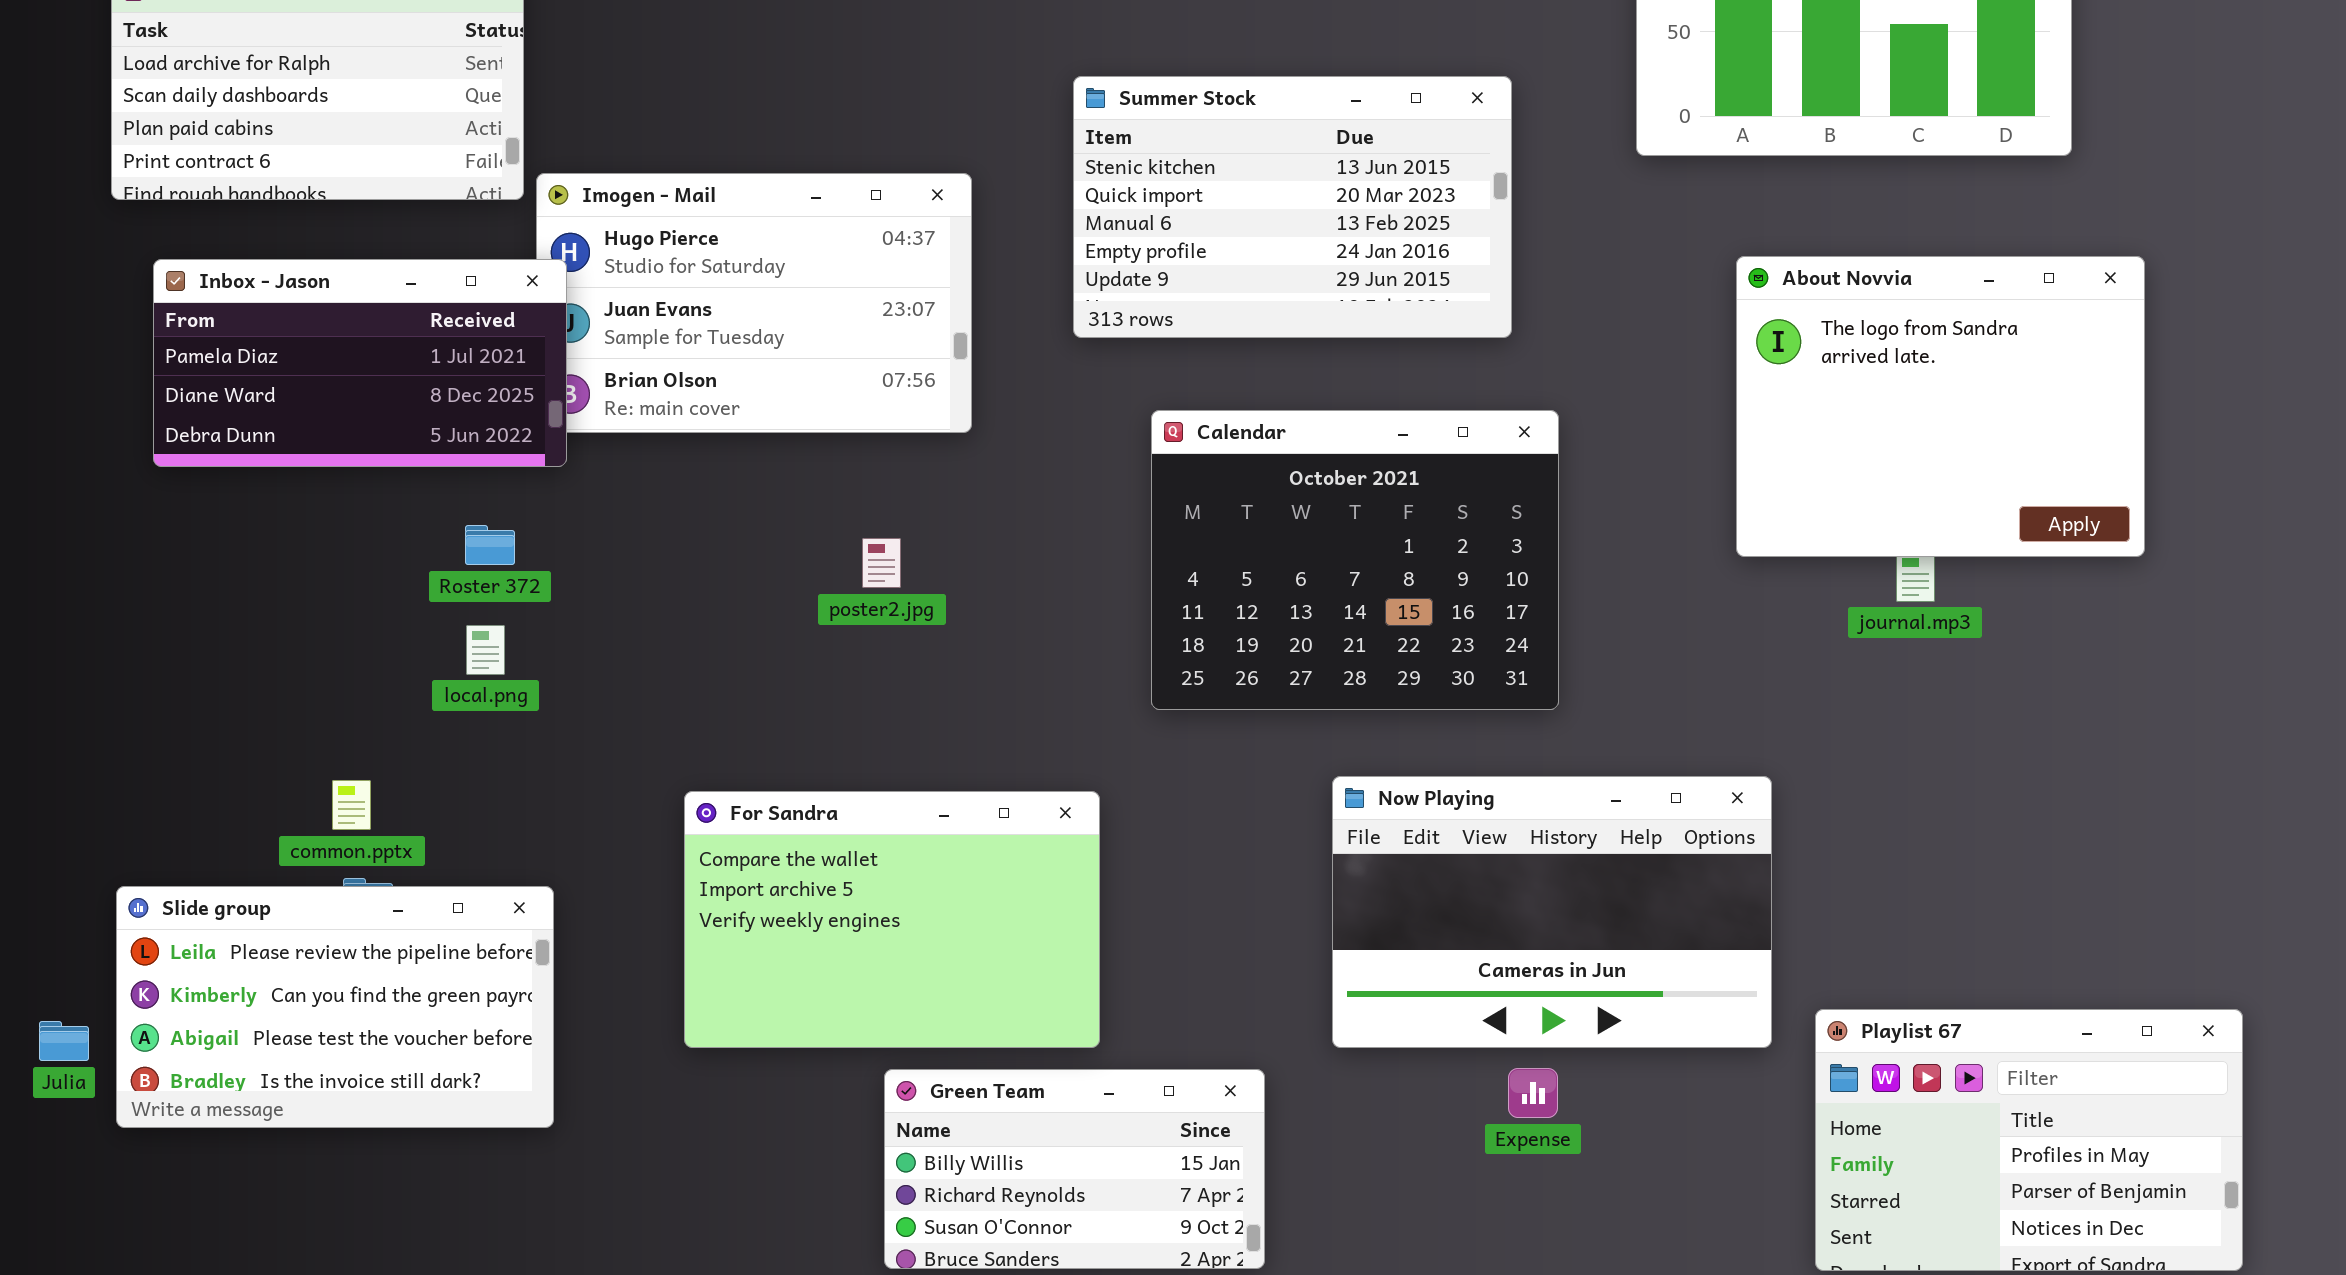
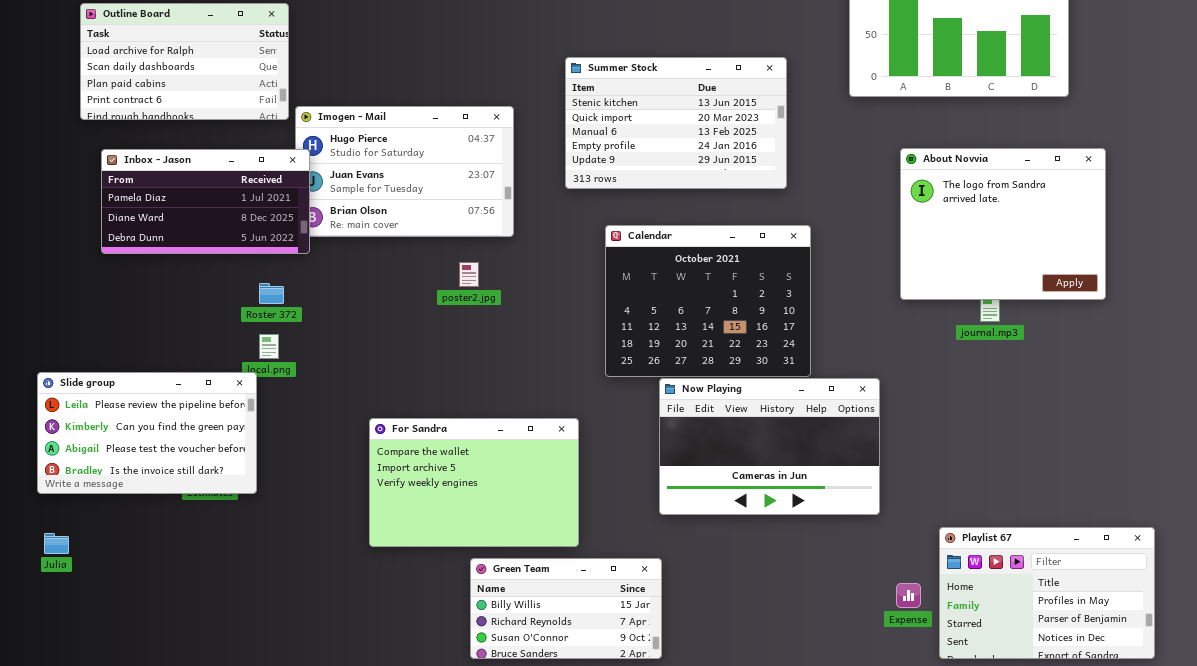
poster2.jpg: [862,538,901,588] -> [459,262,479,287], moved
Now Playing: [1332,776,1772,1048] -> [659,378,880,515], moved
Slide group: [116,886,554,1128] -> [37,372,257,494], moved
Expense: [1508,1068,1558,1118] -> [896,583,921,608], moved

